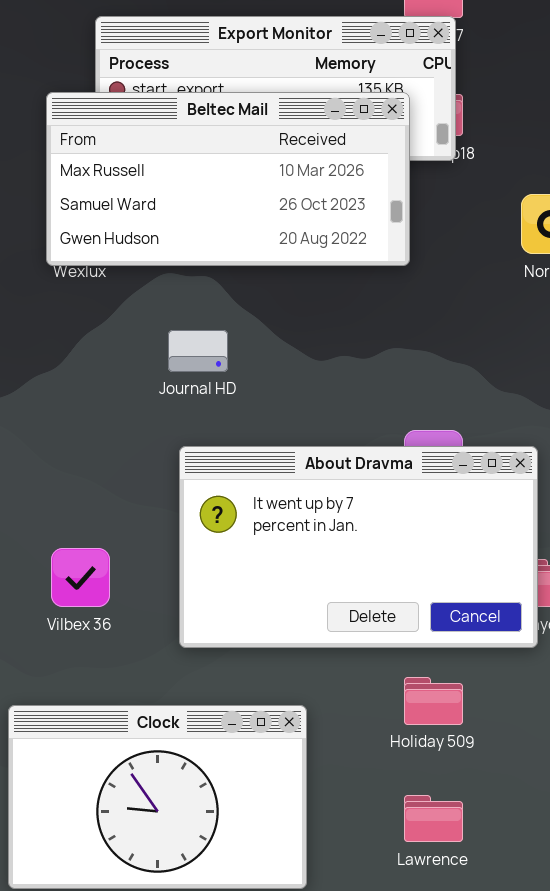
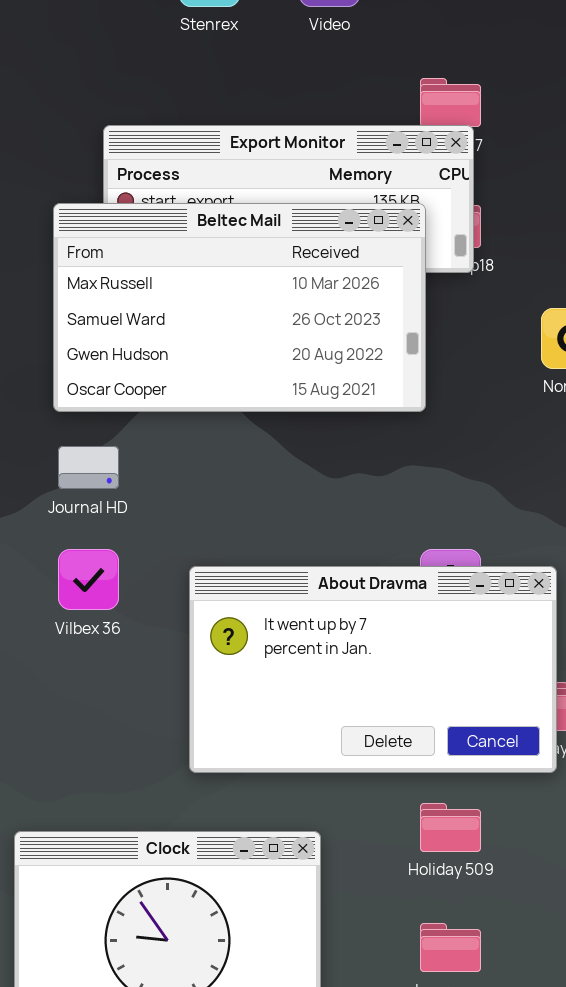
Beltec Mail: [46,92,410,266] -> [53,203,426,412], resized
Journal HD: [168,330,228,372] -> [58,446,119,489], moved
Vilbex 36: [51,548,110,607] -> [58,549,119,610], moved

